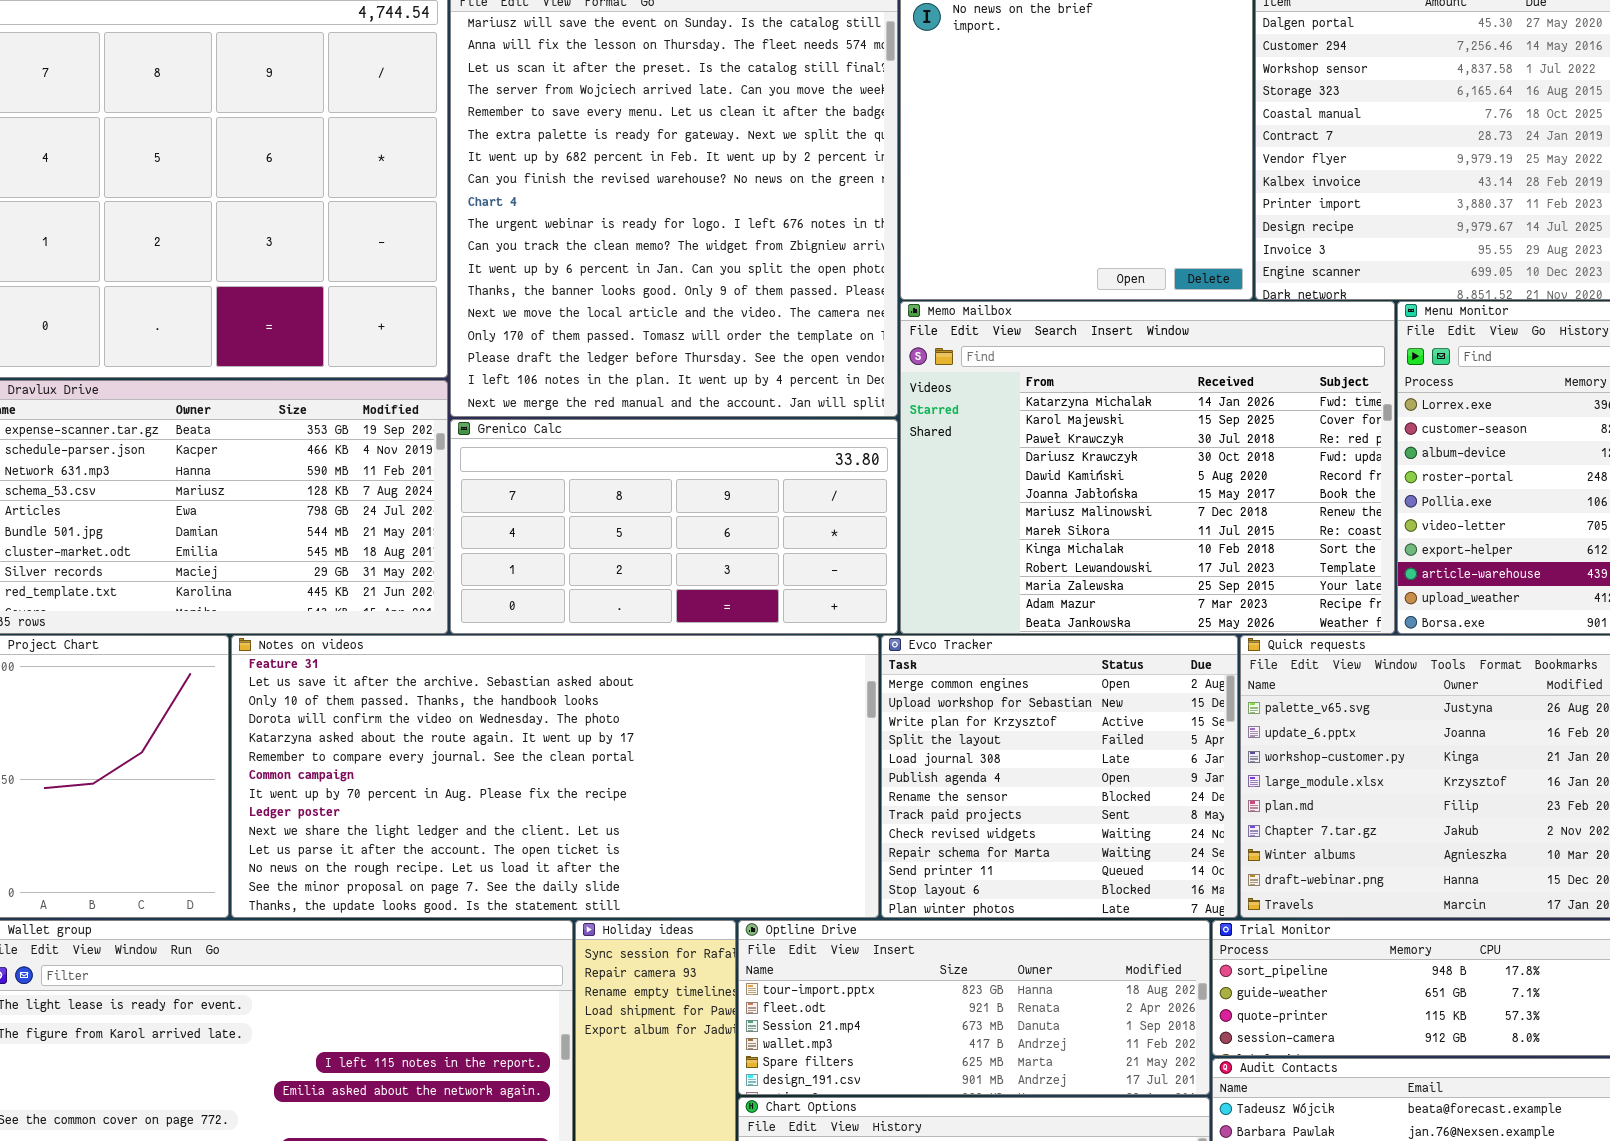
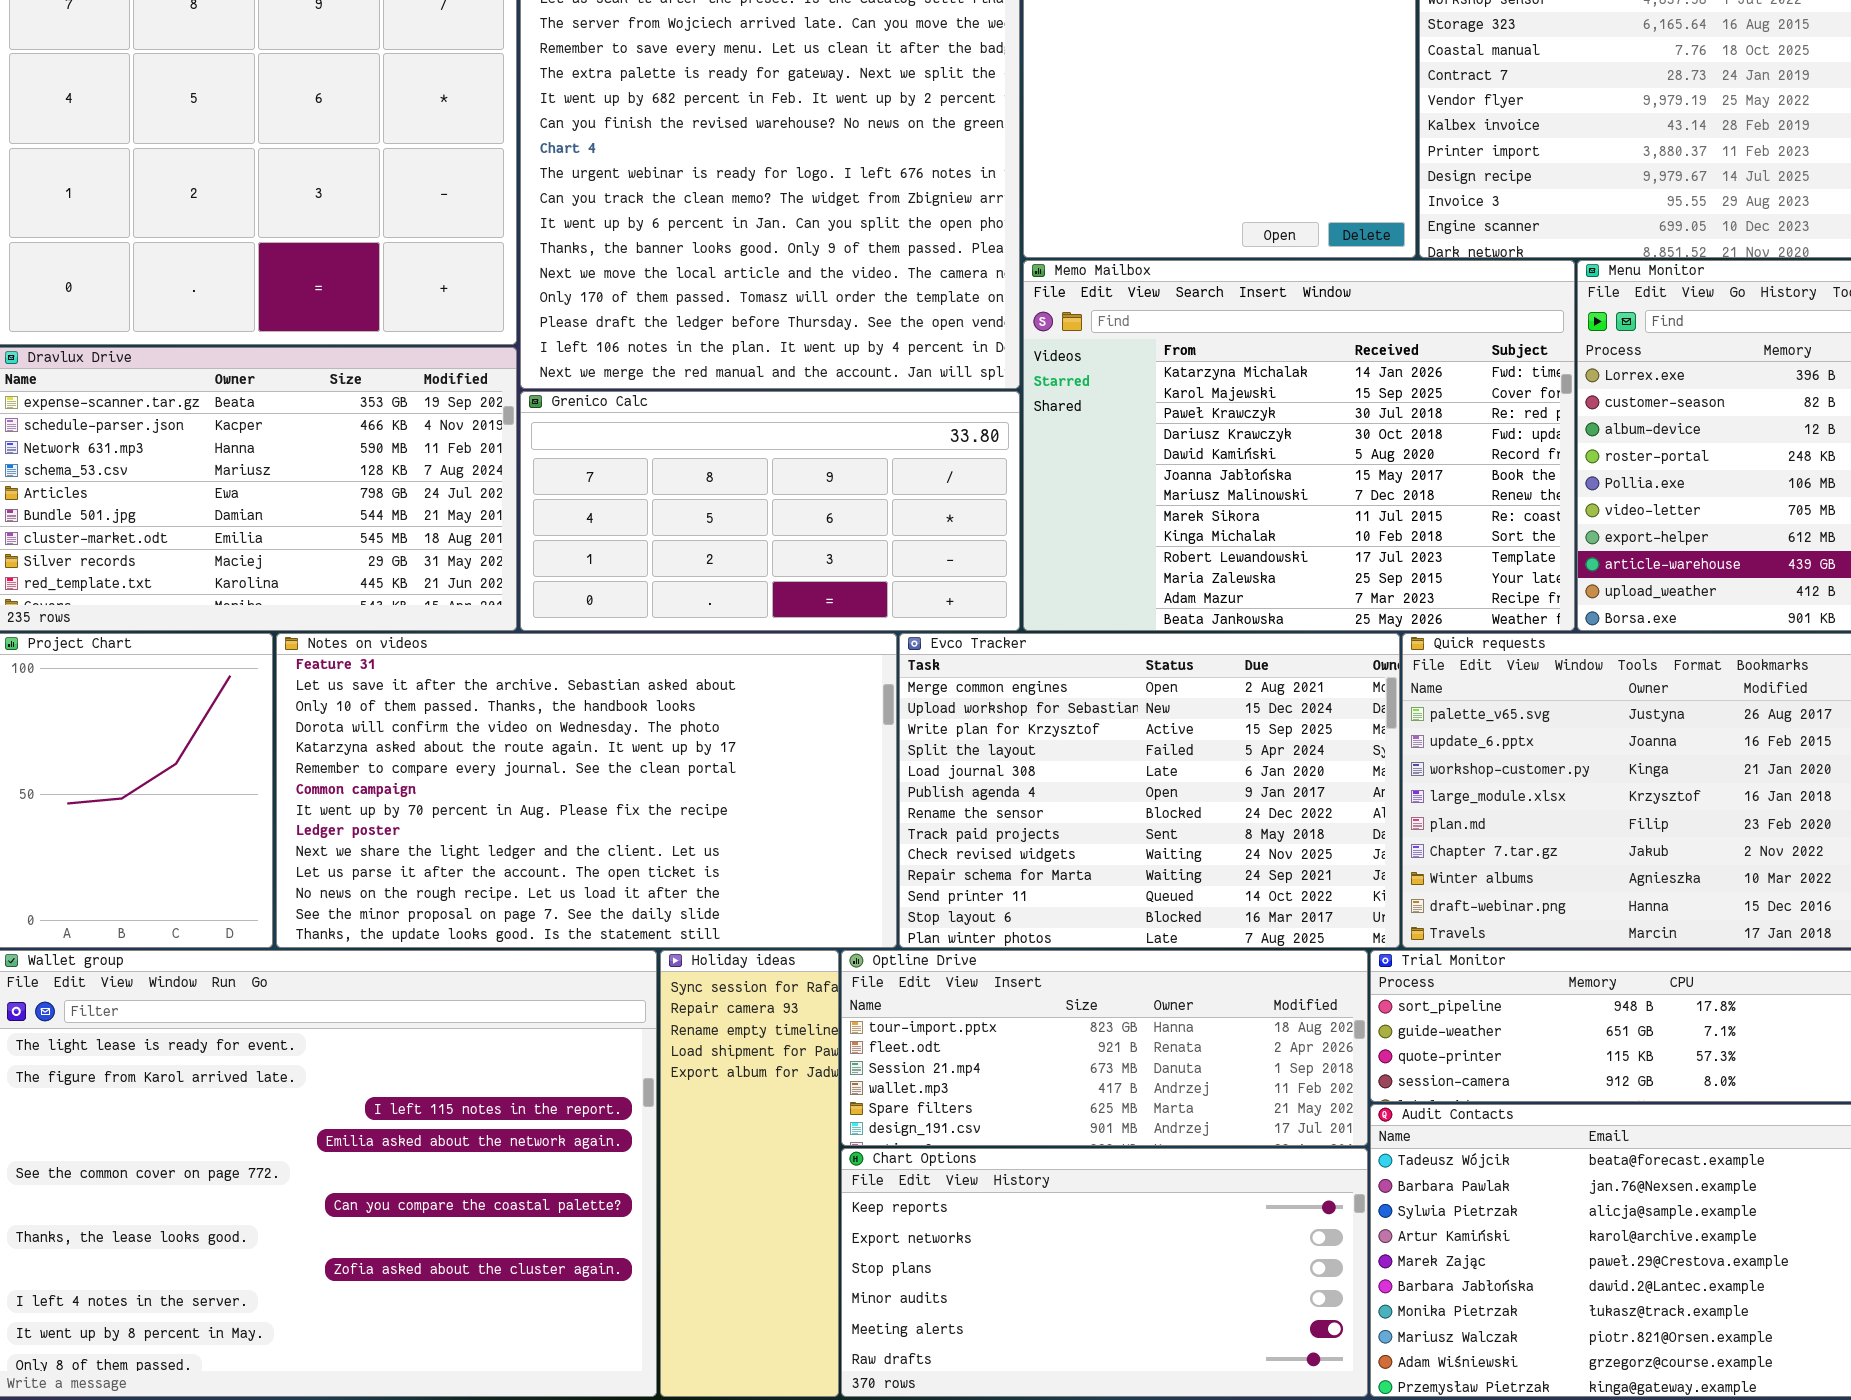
Notes on videos: [231,635,879,918] -> [276,633,897,948], resized
Evco Tracker: [881,635,1238,918] -> [899,633,1400,948], resized

